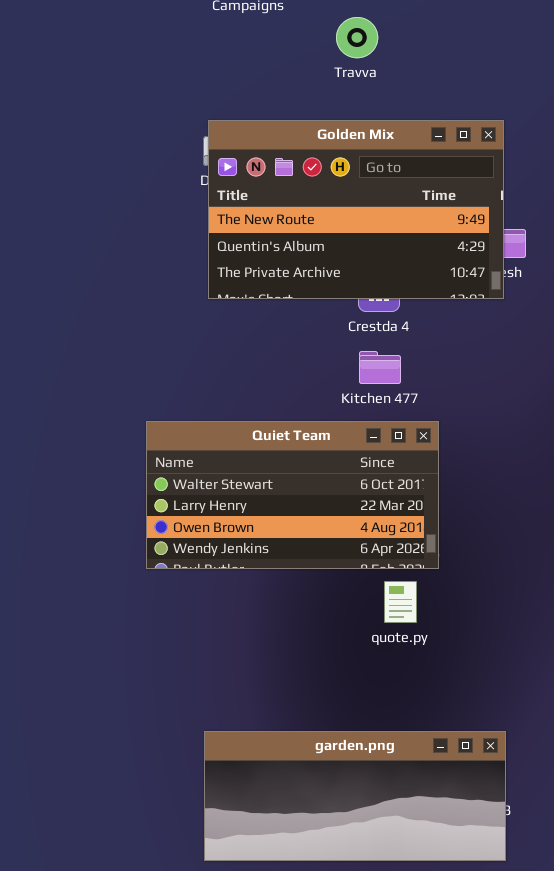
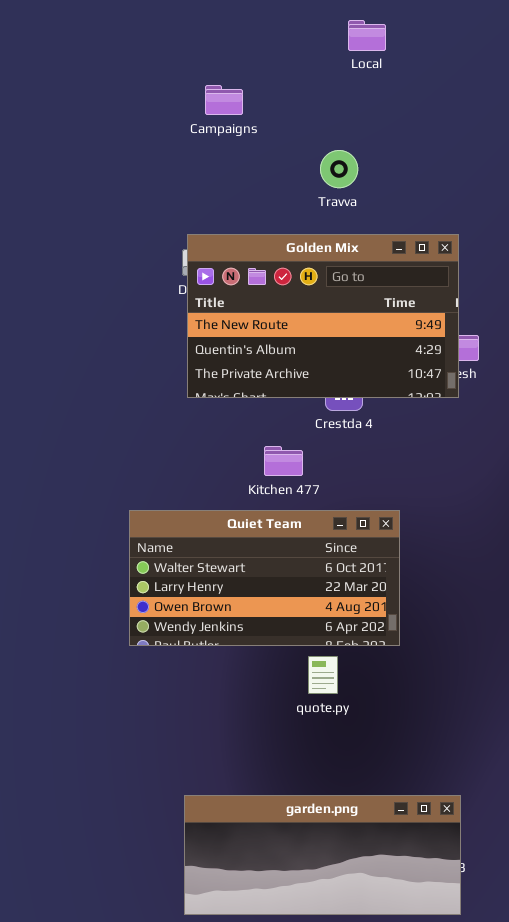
Travva: [336,17,378,58] -> [320,150,358,188], moved
Kitchen 477: [359,351,401,384] -> [264,446,303,476], moved
quote.py: [384,581,417,623] -> [308,656,338,694], moved

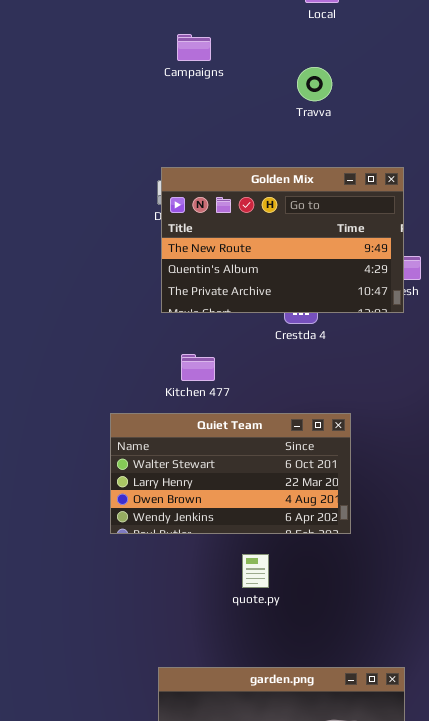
Travva: [320,150,358,188] -> [297,67,332,101], moved
Kitchen 477: [264,446,303,476] -> [181,354,215,381], moved
quote.py: [308,656,338,694] -> [242,554,269,588], moved

